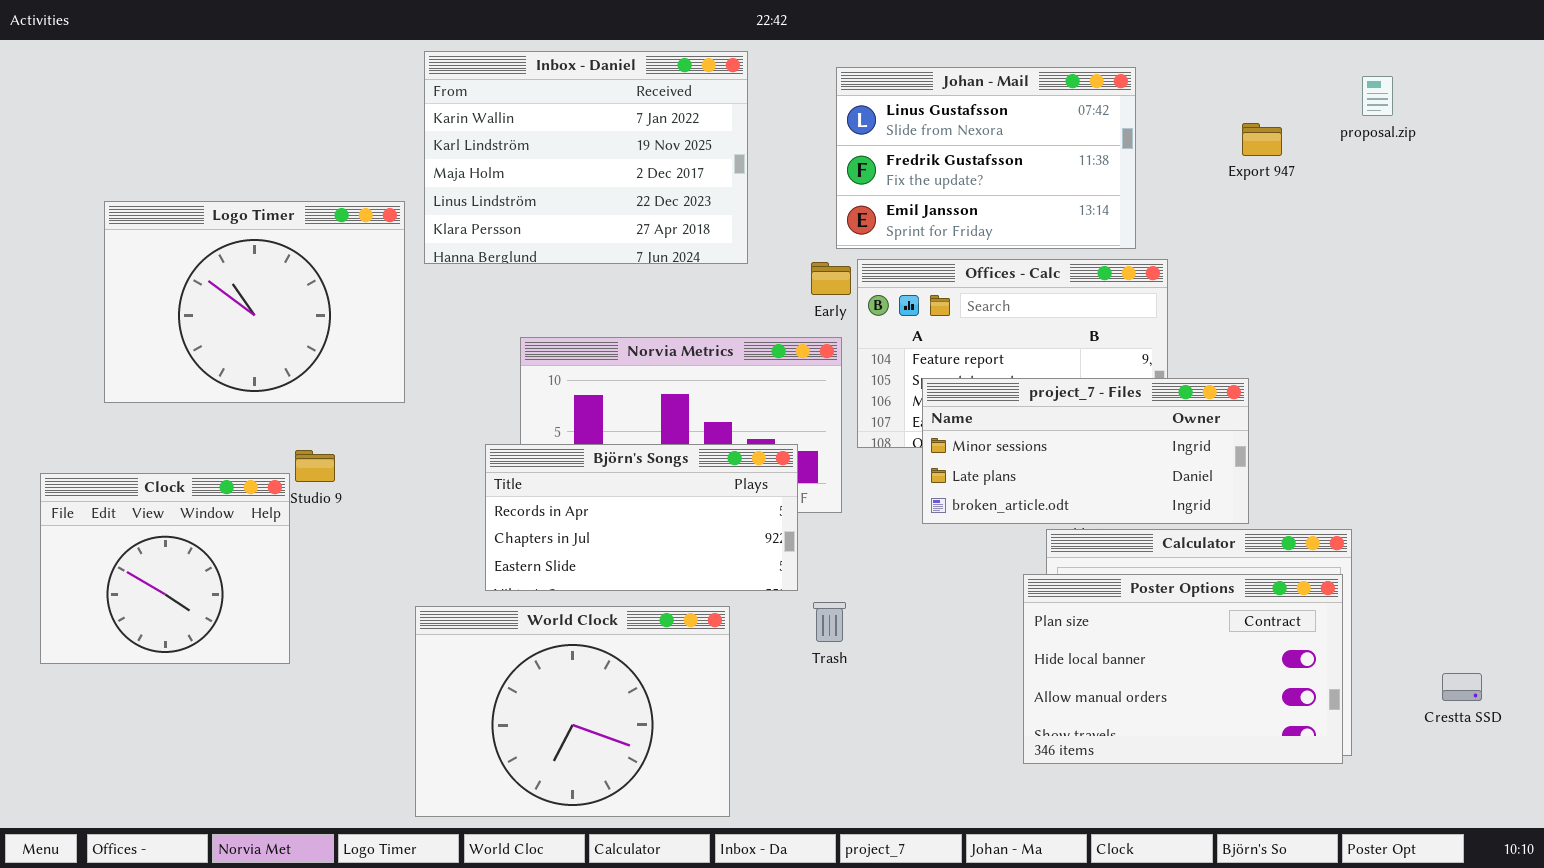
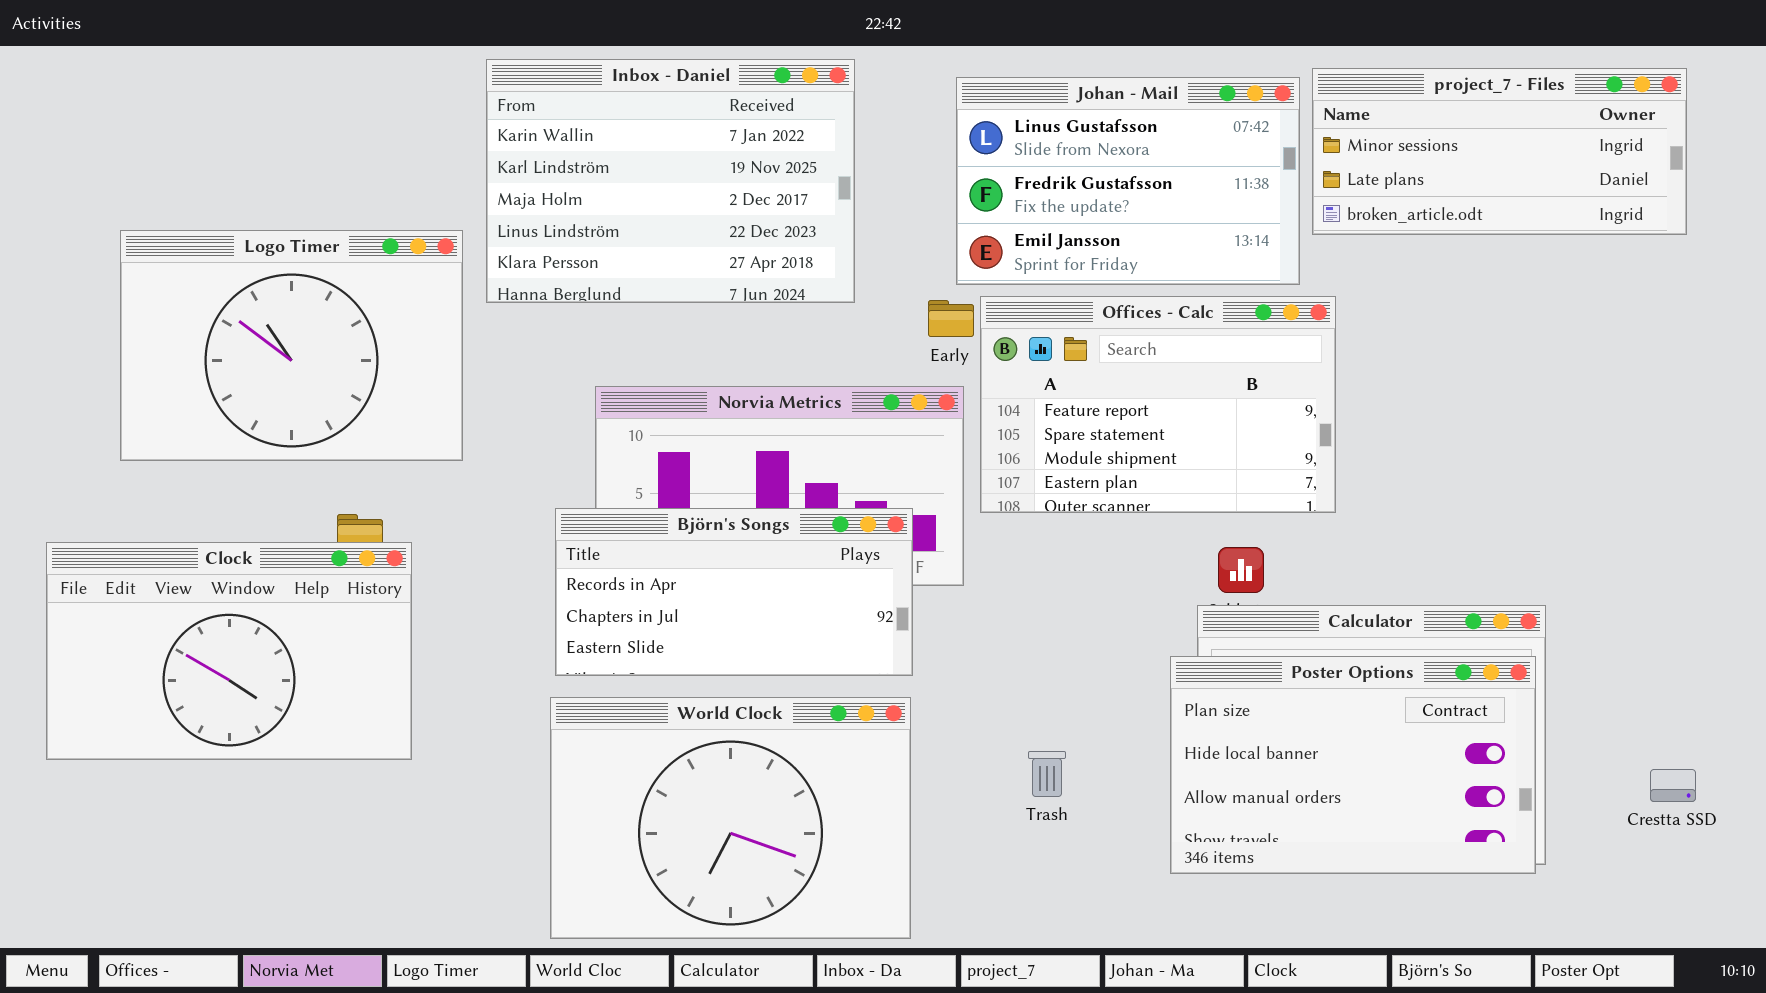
project_7 - Files: [922,378,1249,524] -> [1312,68,1687,235], moved
Clock: [40,473,290,664] -> [46,542,412,760], resized
Trash: [813,602,846,642] -> [1028,751,1066,797], moved
World Clock: [415,606,730,817] -> [550,697,911,939], moved

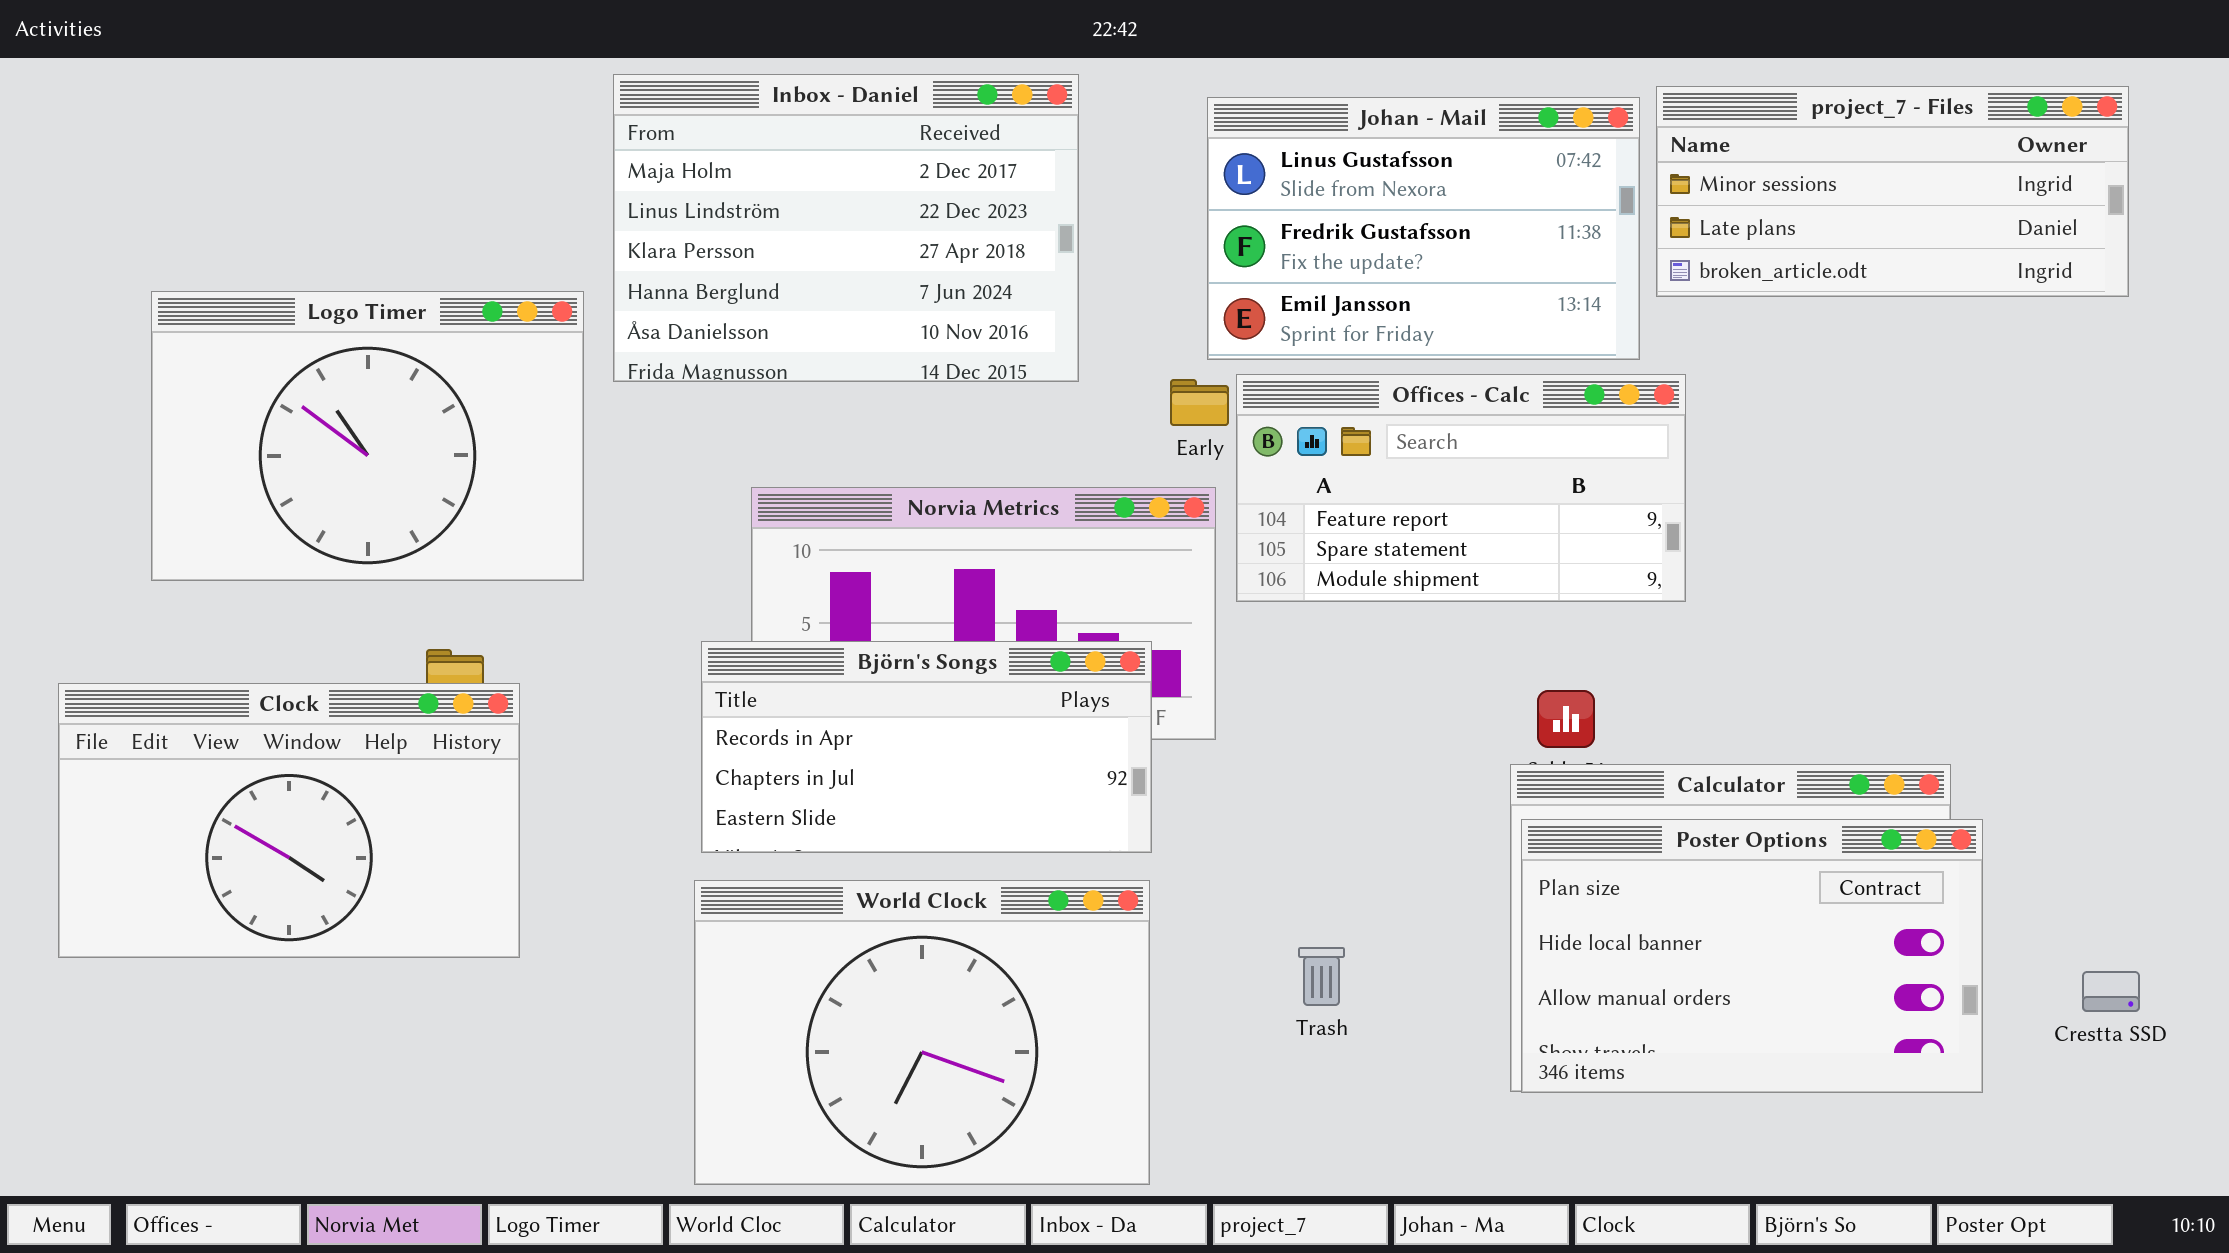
Inbox - Daniel: [486,59,855,303] -> [613,74,1079,382], scrolled down 2 rows
Offices - Calc: [980,296,1336,513] -> [1236,374,1686,602], resized
Poster Options: [1170,656,1536,874] -> [1521,819,1983,1093], moved

